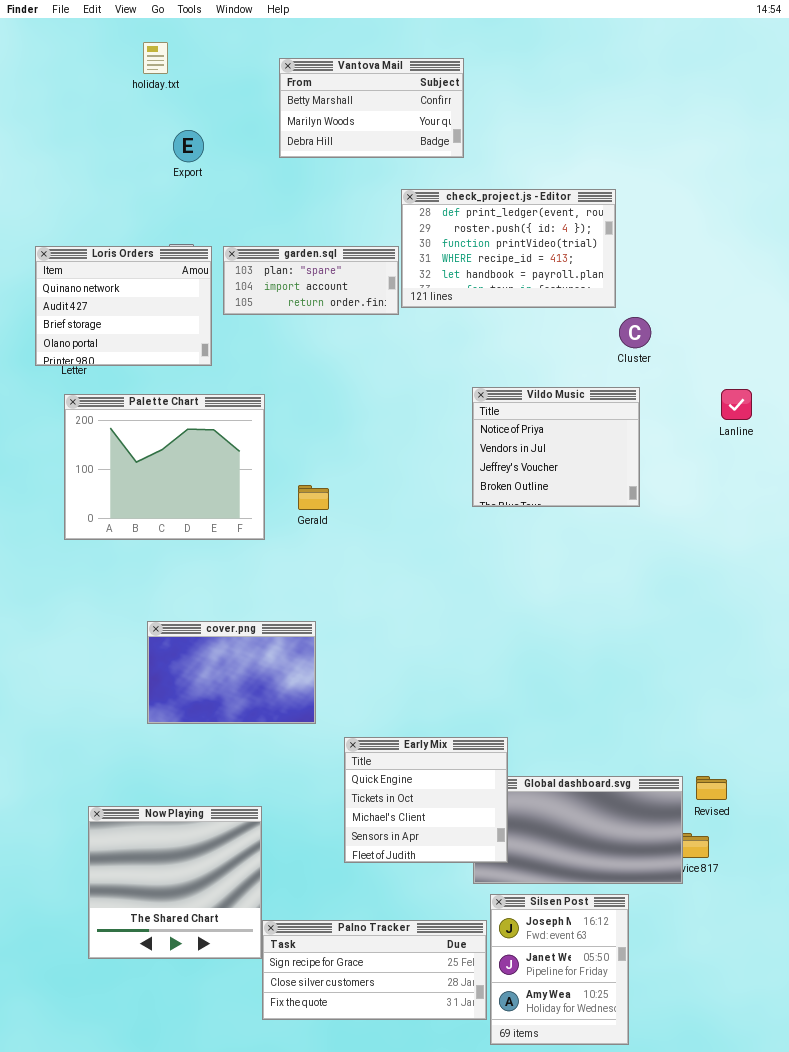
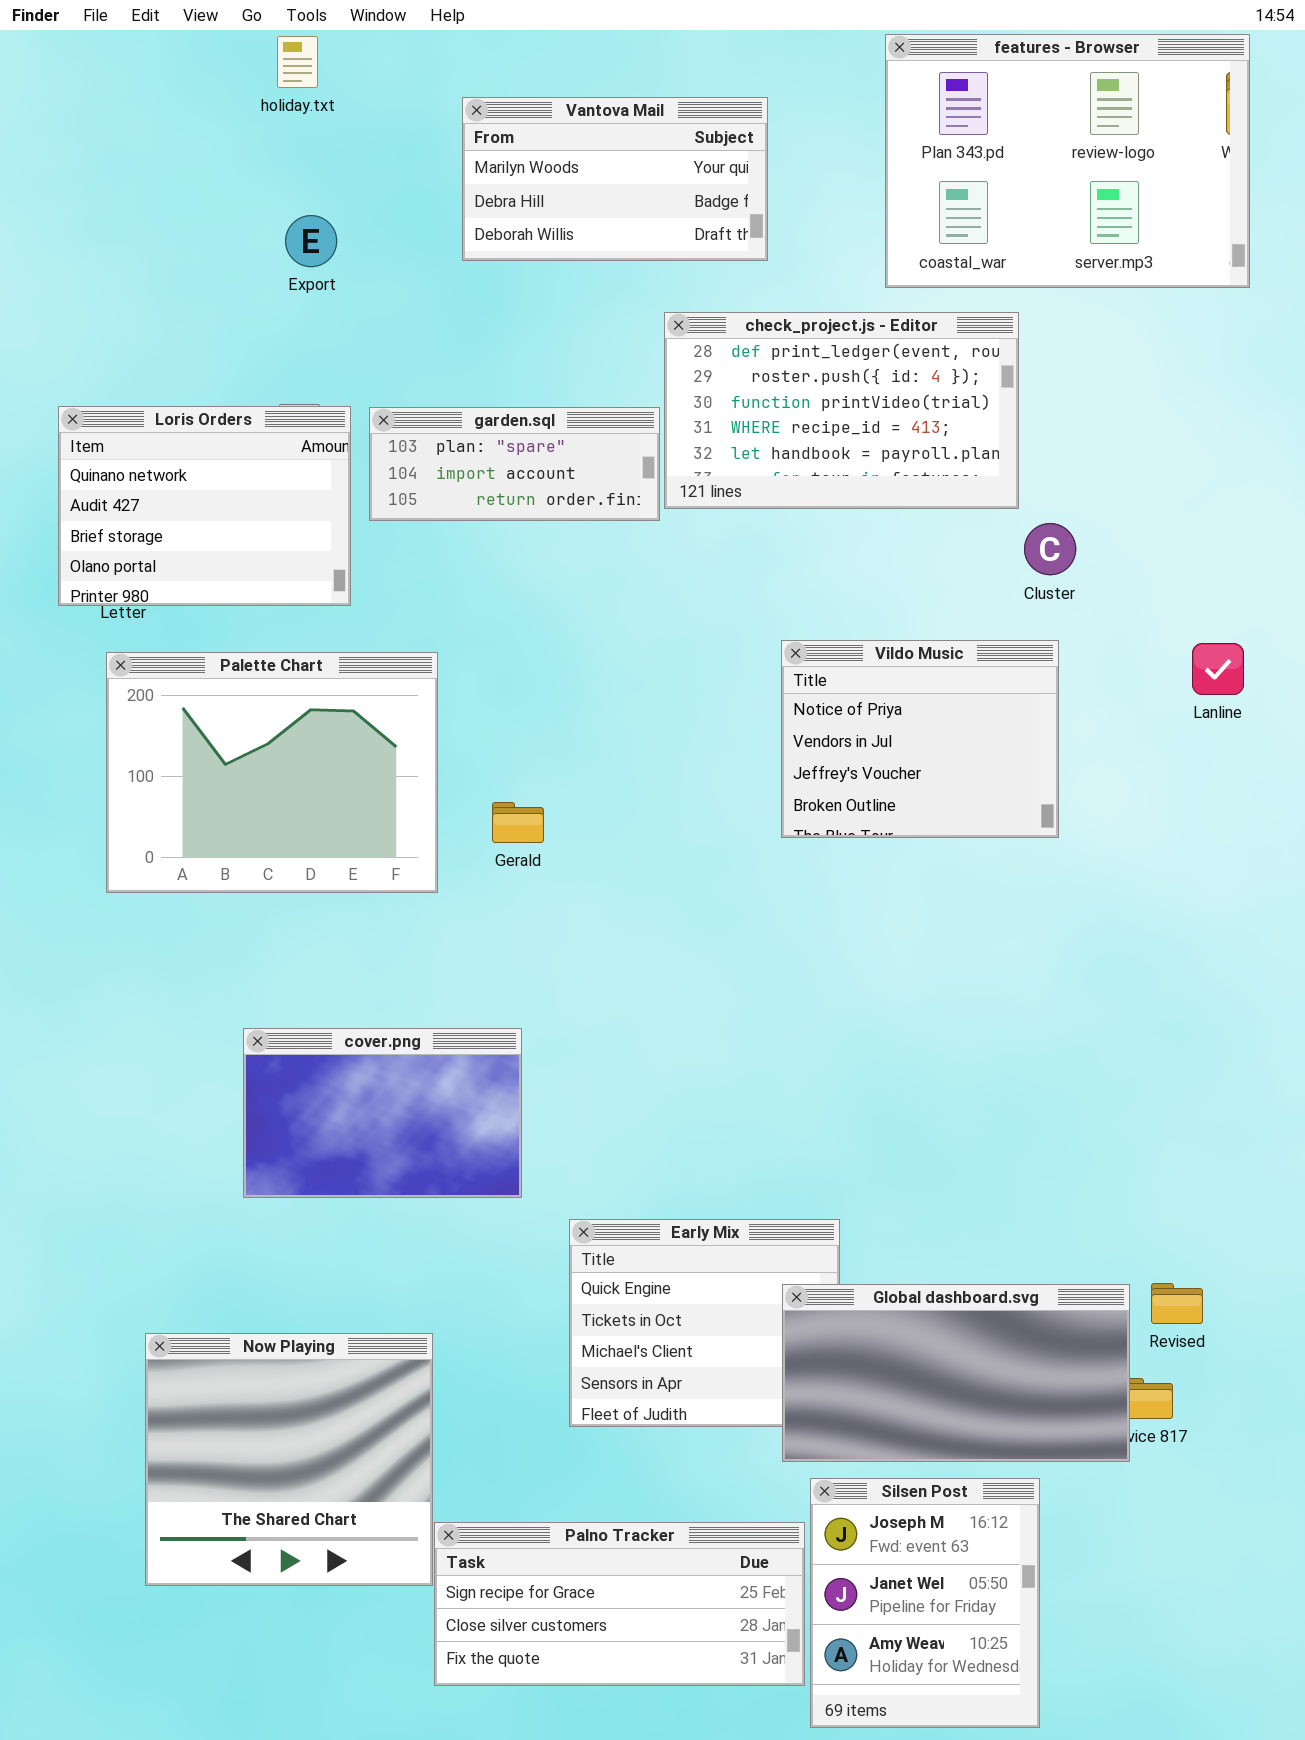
features - Browser: none -> [885,34,1250,288], opened
holiday.txt: [143,42,168,74] -> [277,36,318,88], moved
Vantova Mail: [279,58,464,158] -> [462,97,768,261], scrolled down 1 row
Global dashboard.svg: [473,776,683,884] -> [782,1284,1130,1462], raised

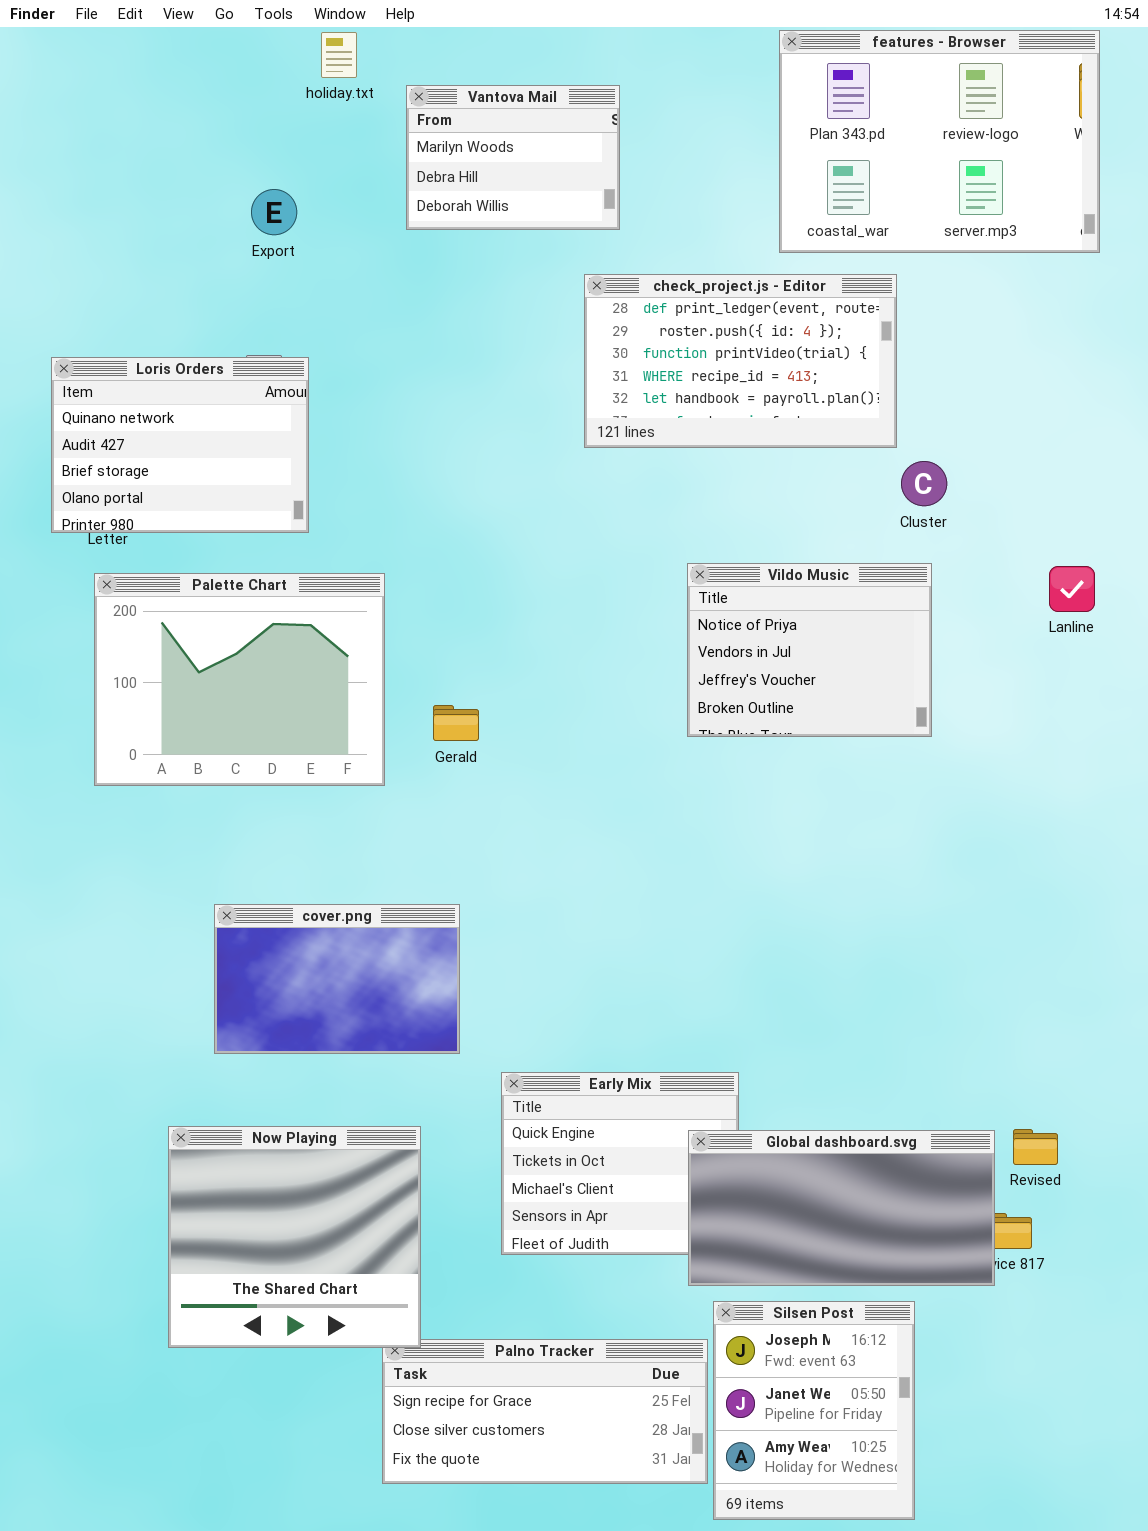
holiday.txt: [277,36,318,88] -> [321,32,357,78], moved
Vantova Mail: [462,97,768,261] -> [406,85,620,230], resized
garden.sql: [369,407,660,521] -> none, closed
Now Playing: [145,1333,433,1586] -> [168,1126,421,1348], moved

